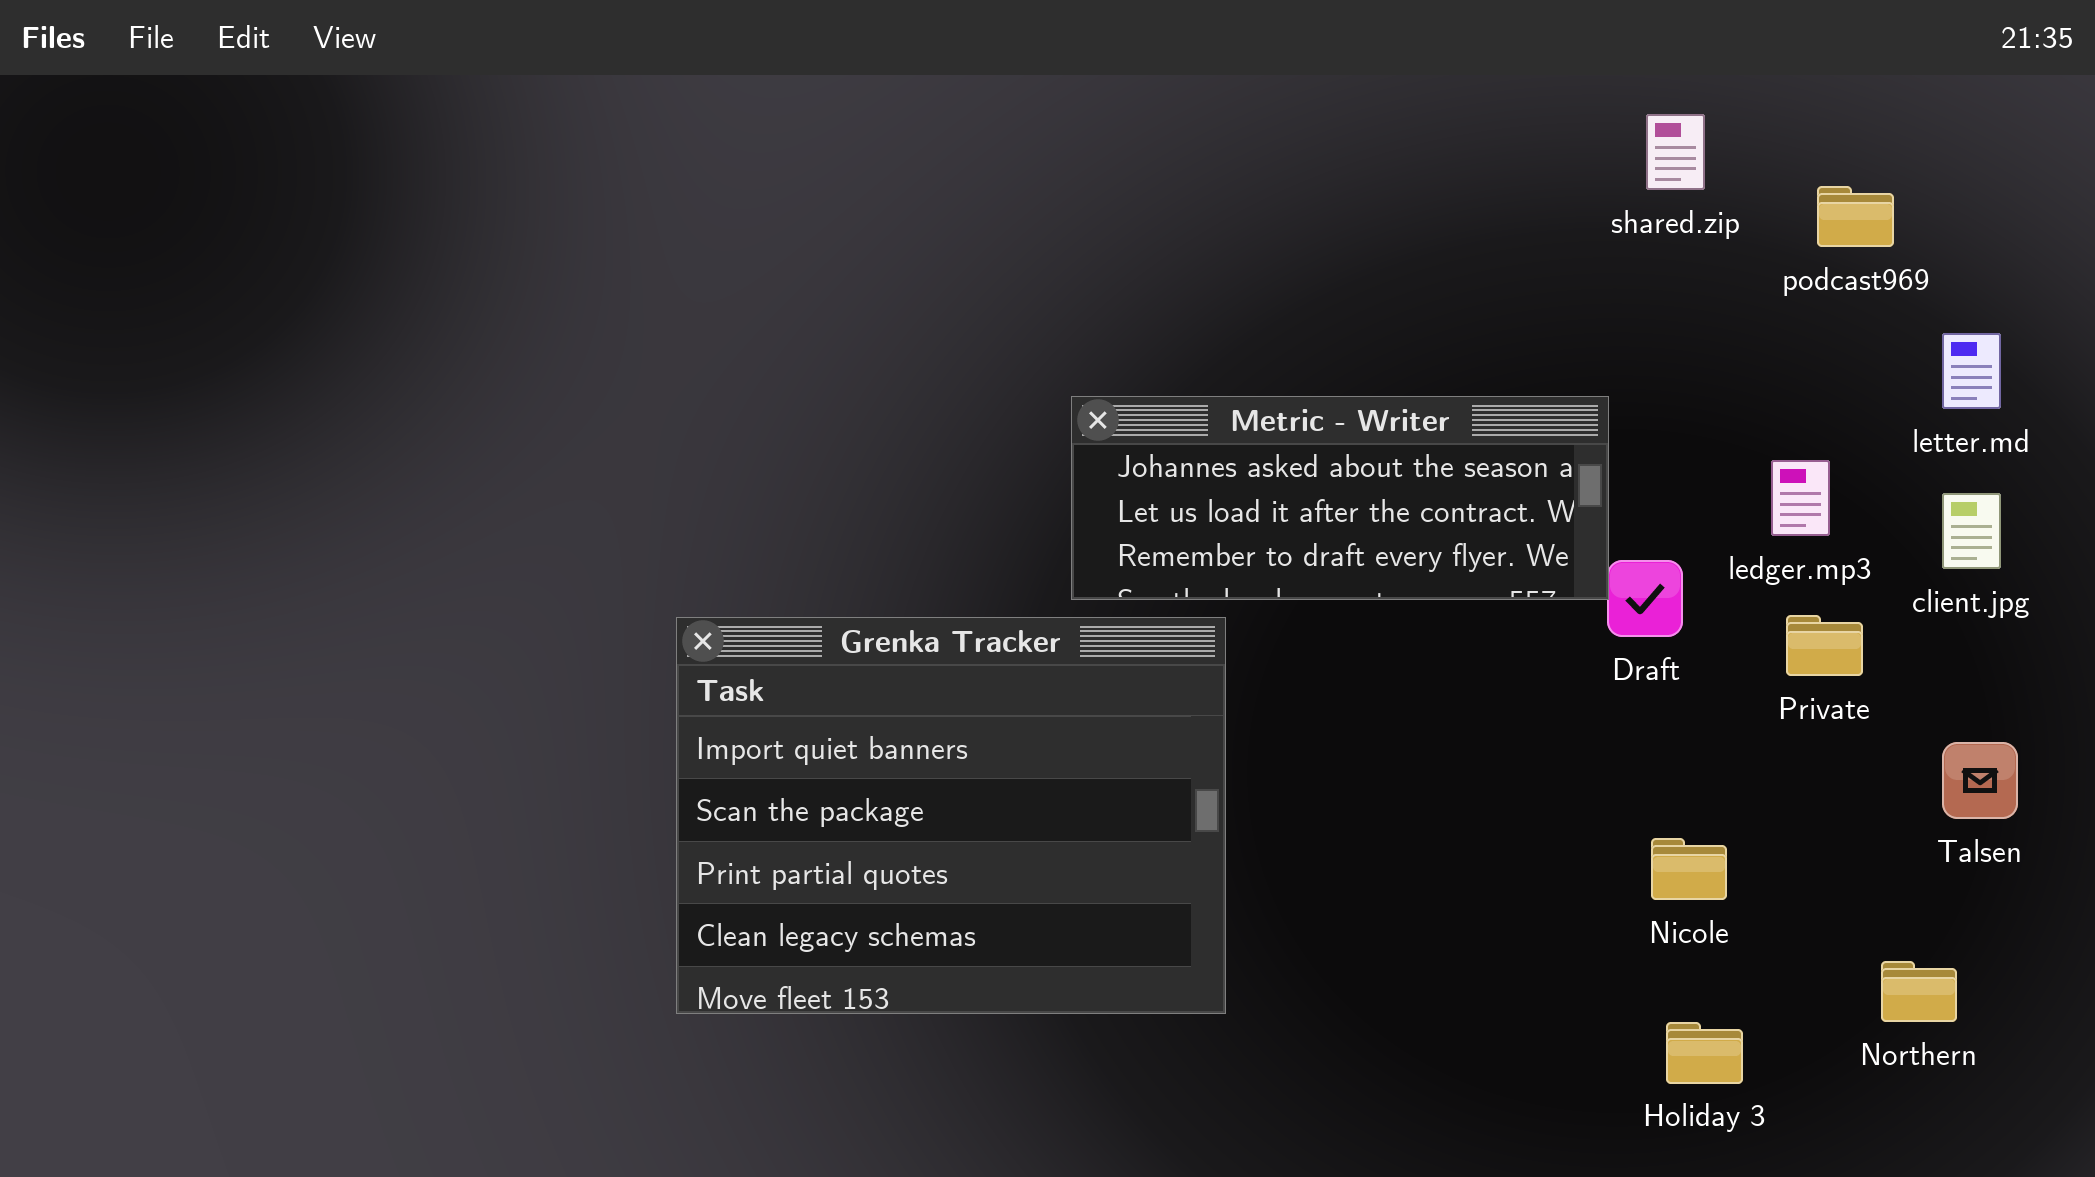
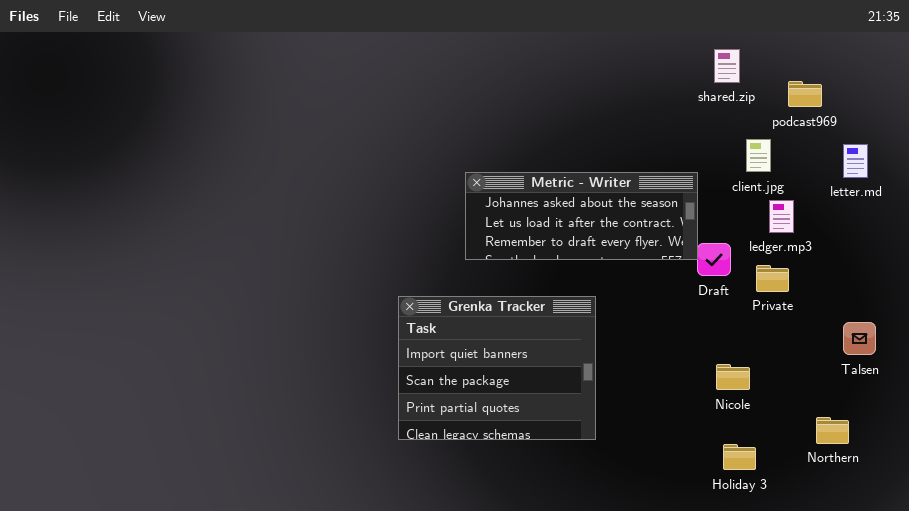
client.jpg: [1942,493,2001,569] -> [746,139,771,172], moved
Private: [1786,615,1863,676] -> [756,265,789,292], moved
Grenka Tracker: [676,617,1226,1014] -> [398,296,596,440], moved, resized

